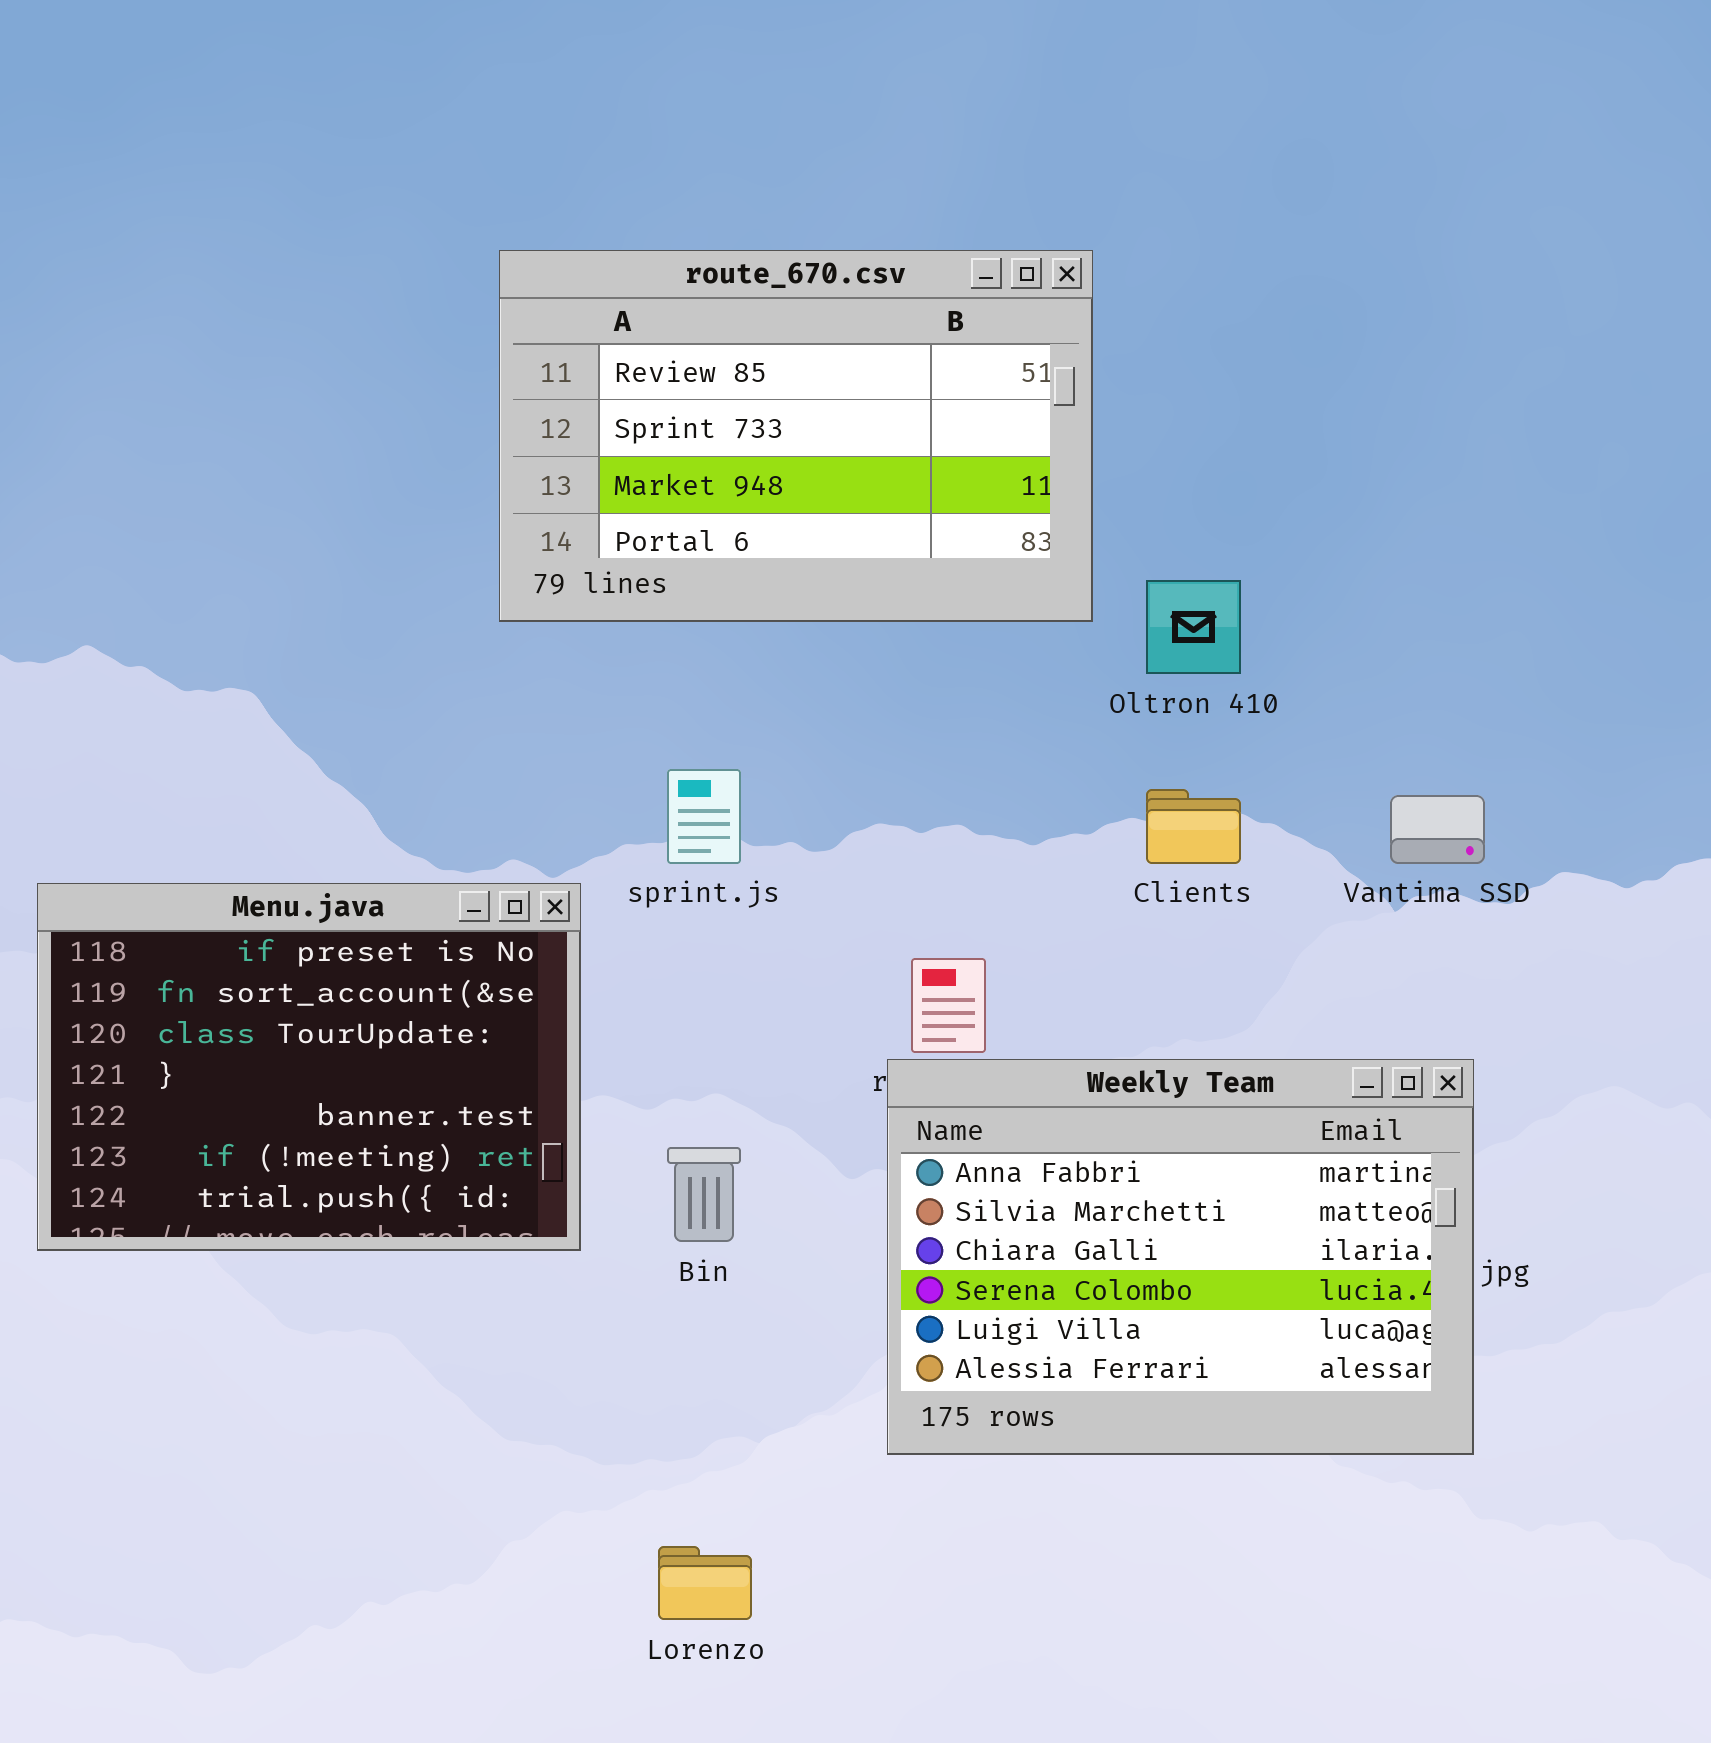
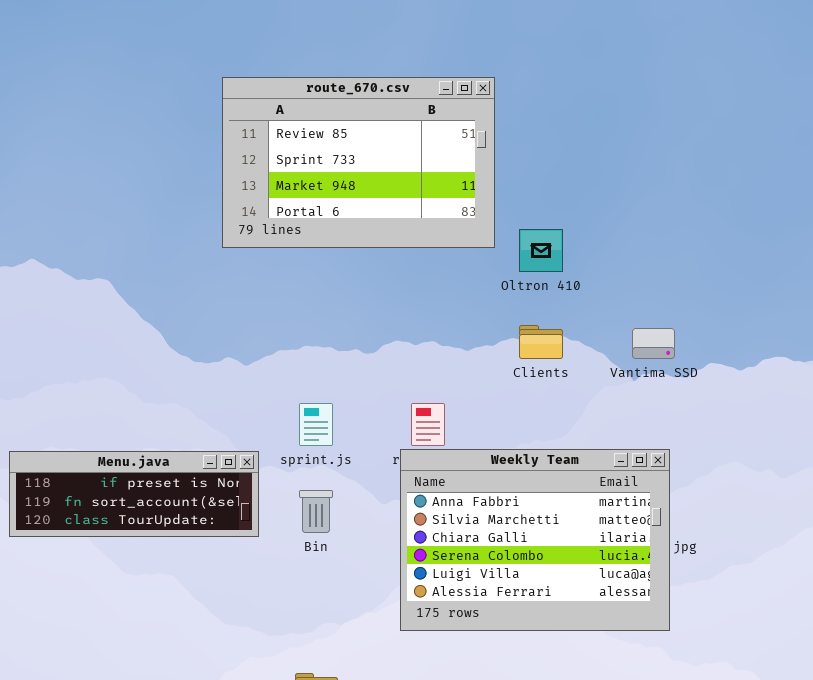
sprint.js: [667,769,741,864] -> [299,403,333,446], moved
Menu.java: [37,883,581,1251] -> [9,451,259,537], resized

